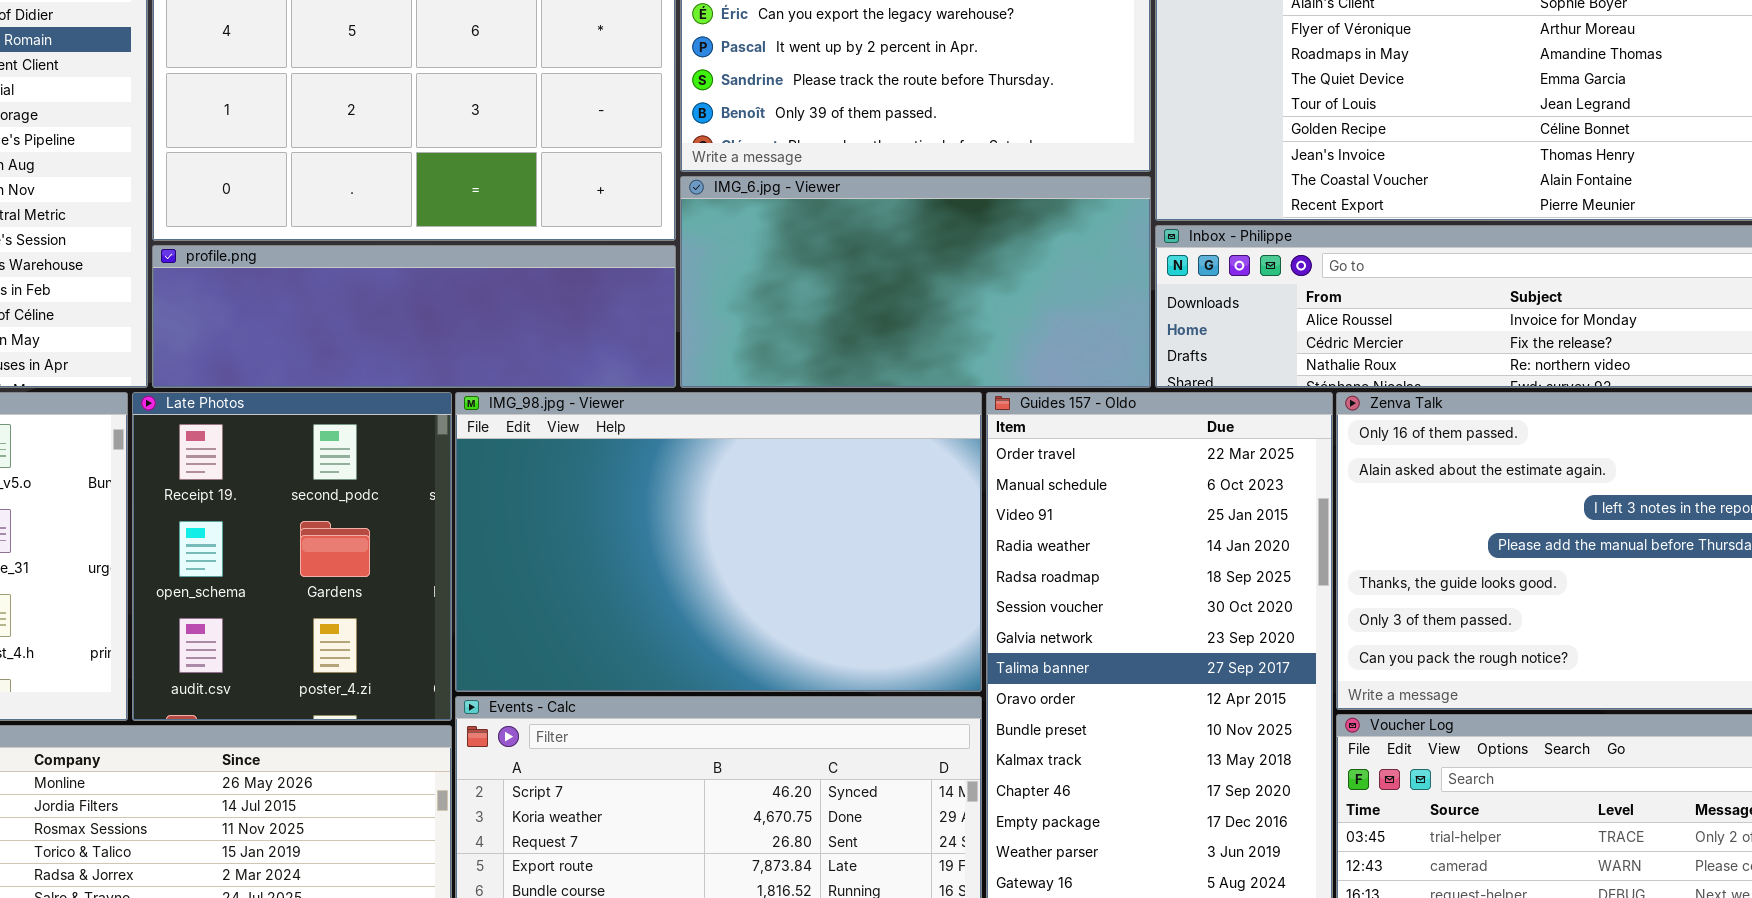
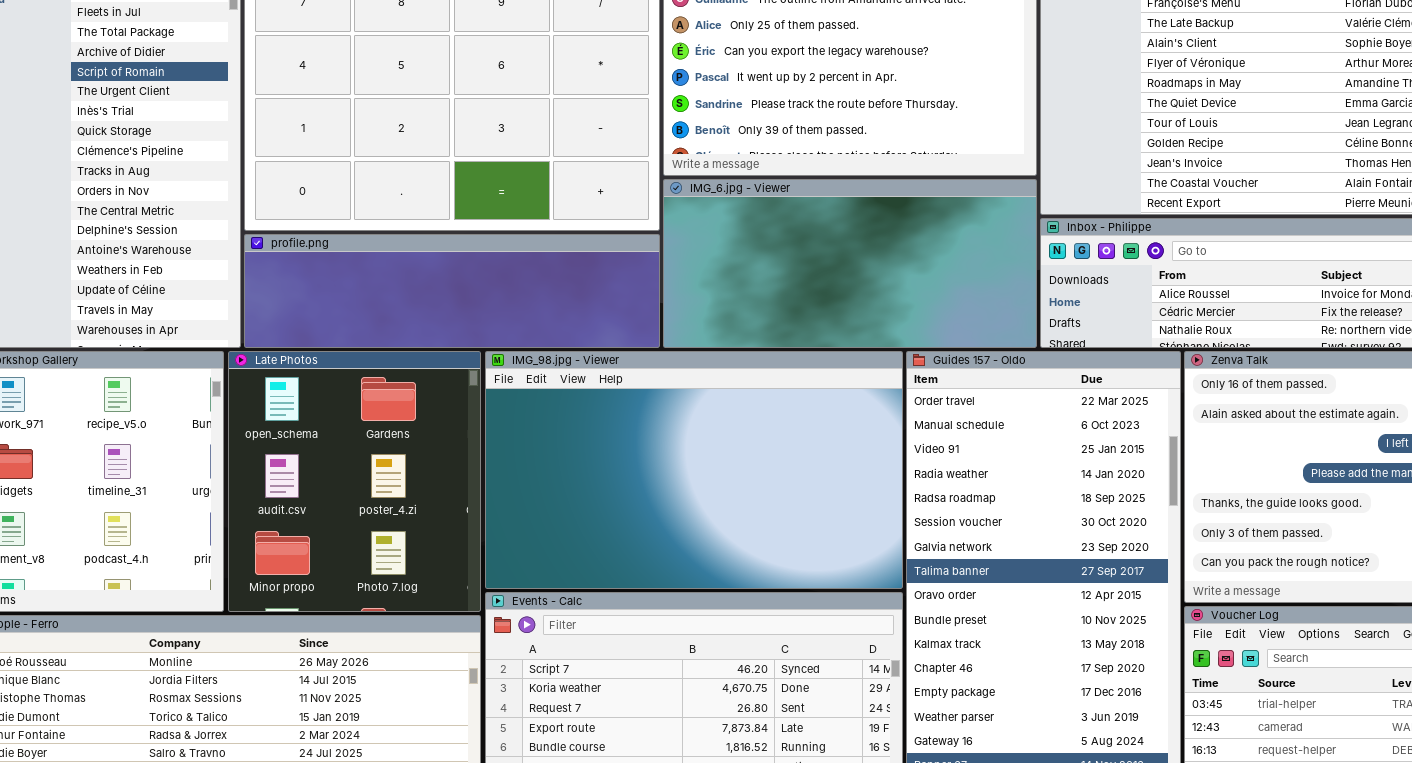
Late Photos: [132,392,452,721] -> [228,351,481,612], scrolled down 1 row

